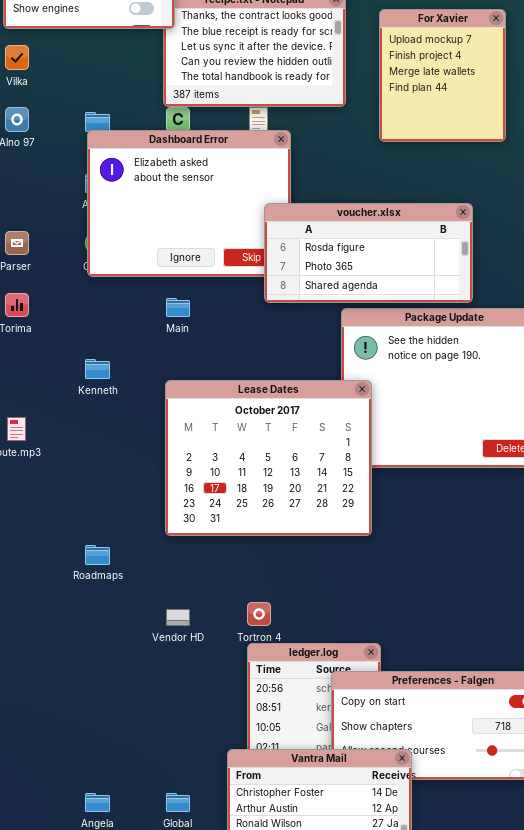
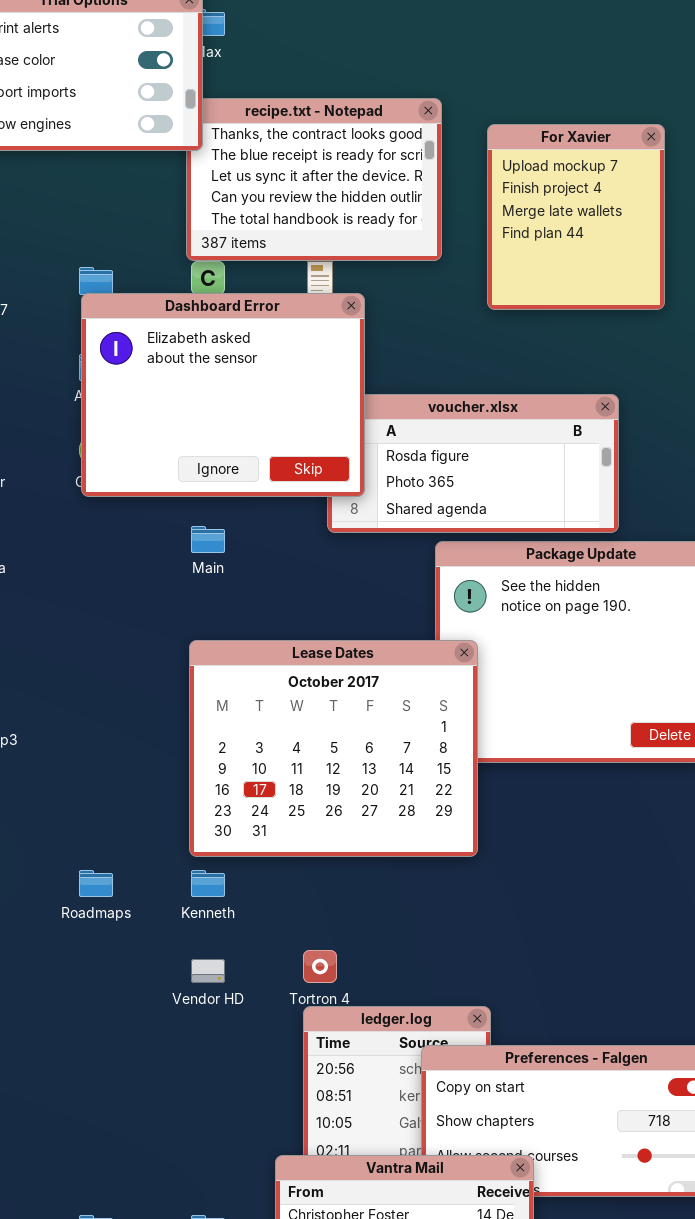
Dashboard Error: [87,130,291,277] -> [81,293,365,497], raised
Kenneth: [85,359,110,379] -> [191,870,225,897], moved

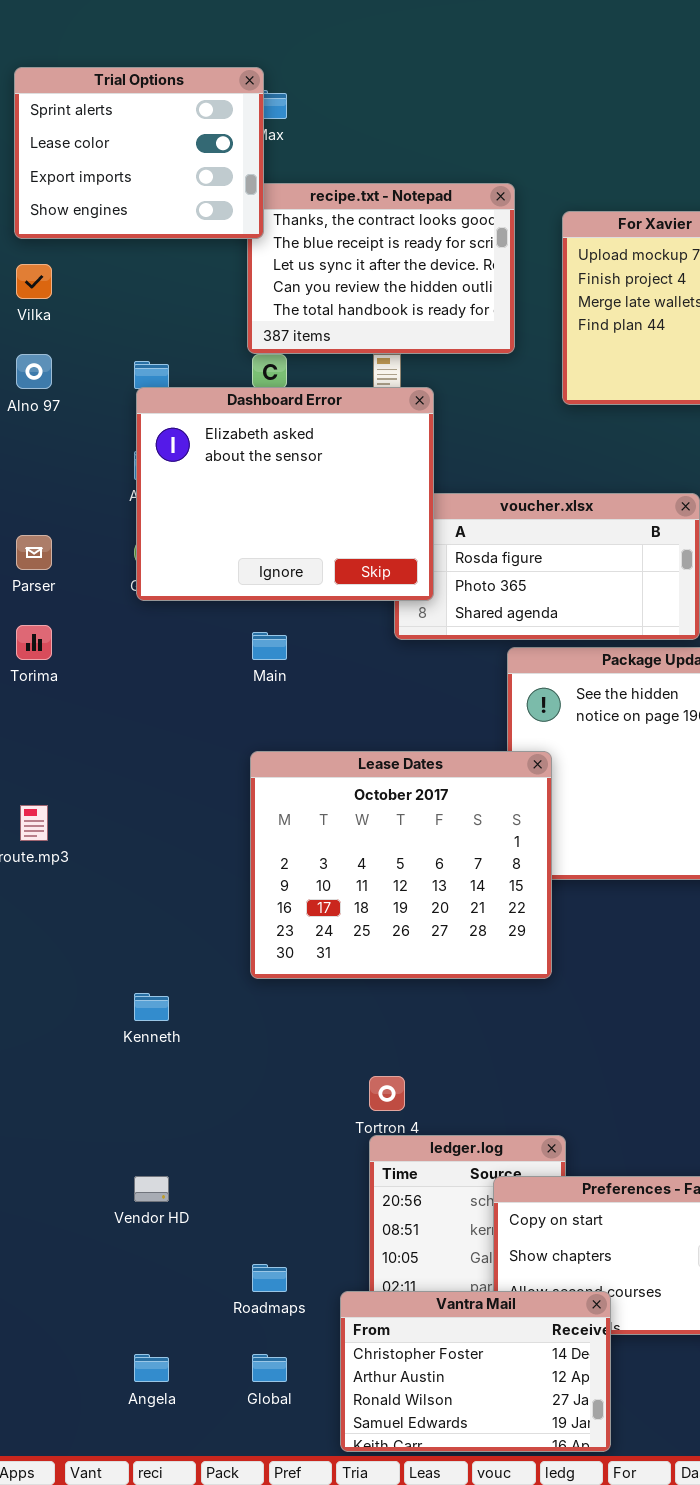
Roadmaps: [79,870,113,897] -> [252,1264,287,1292], moved
Kenneth: [191,870,225,897] -> [134,993,169,1021], moved
Vendor HD: [191,959,225,983] -> [134,1176,169,1202], moved

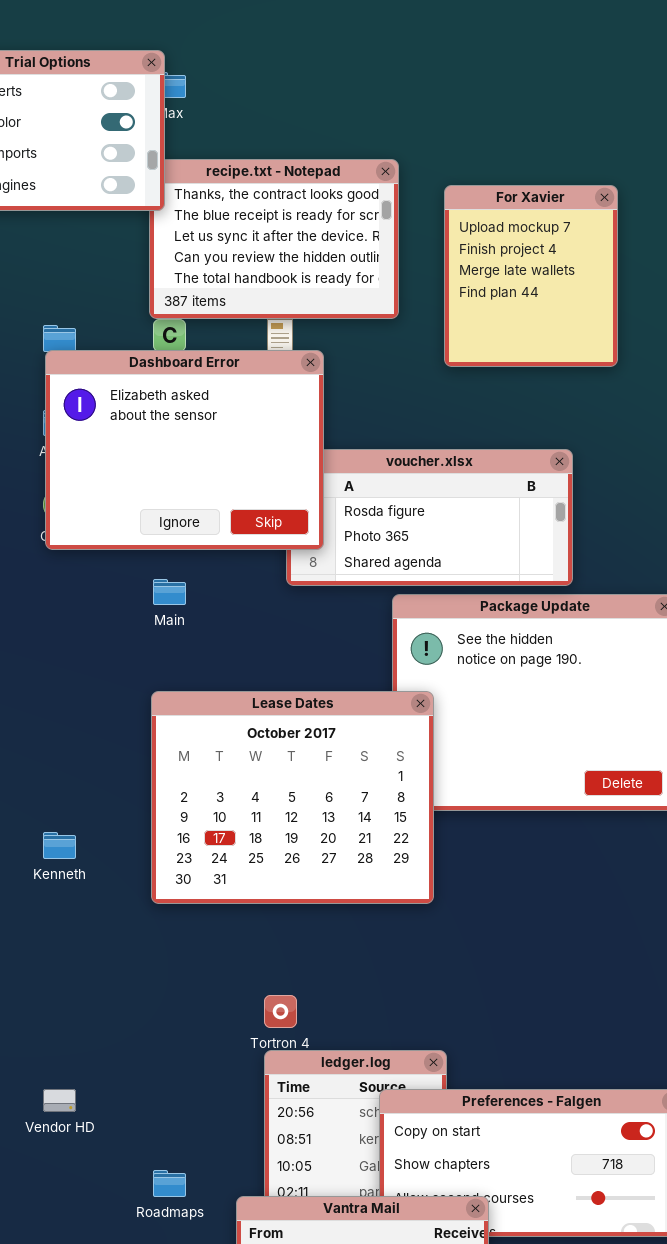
Kenneth: [134,993,169,1021] -> [43,832,76,859], moved

